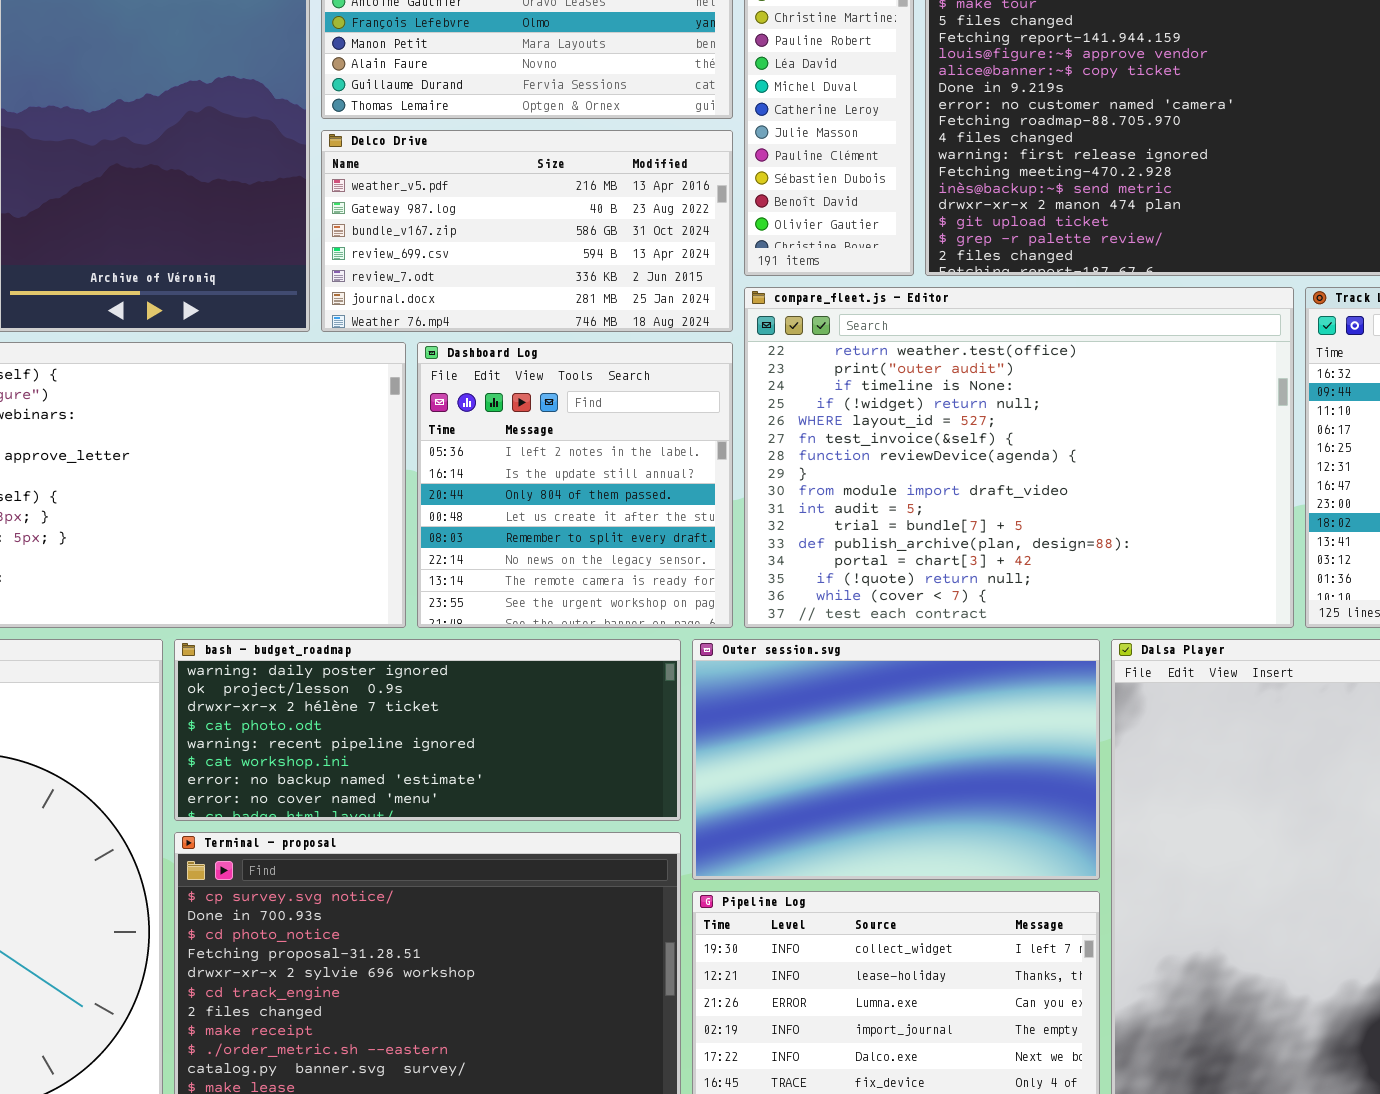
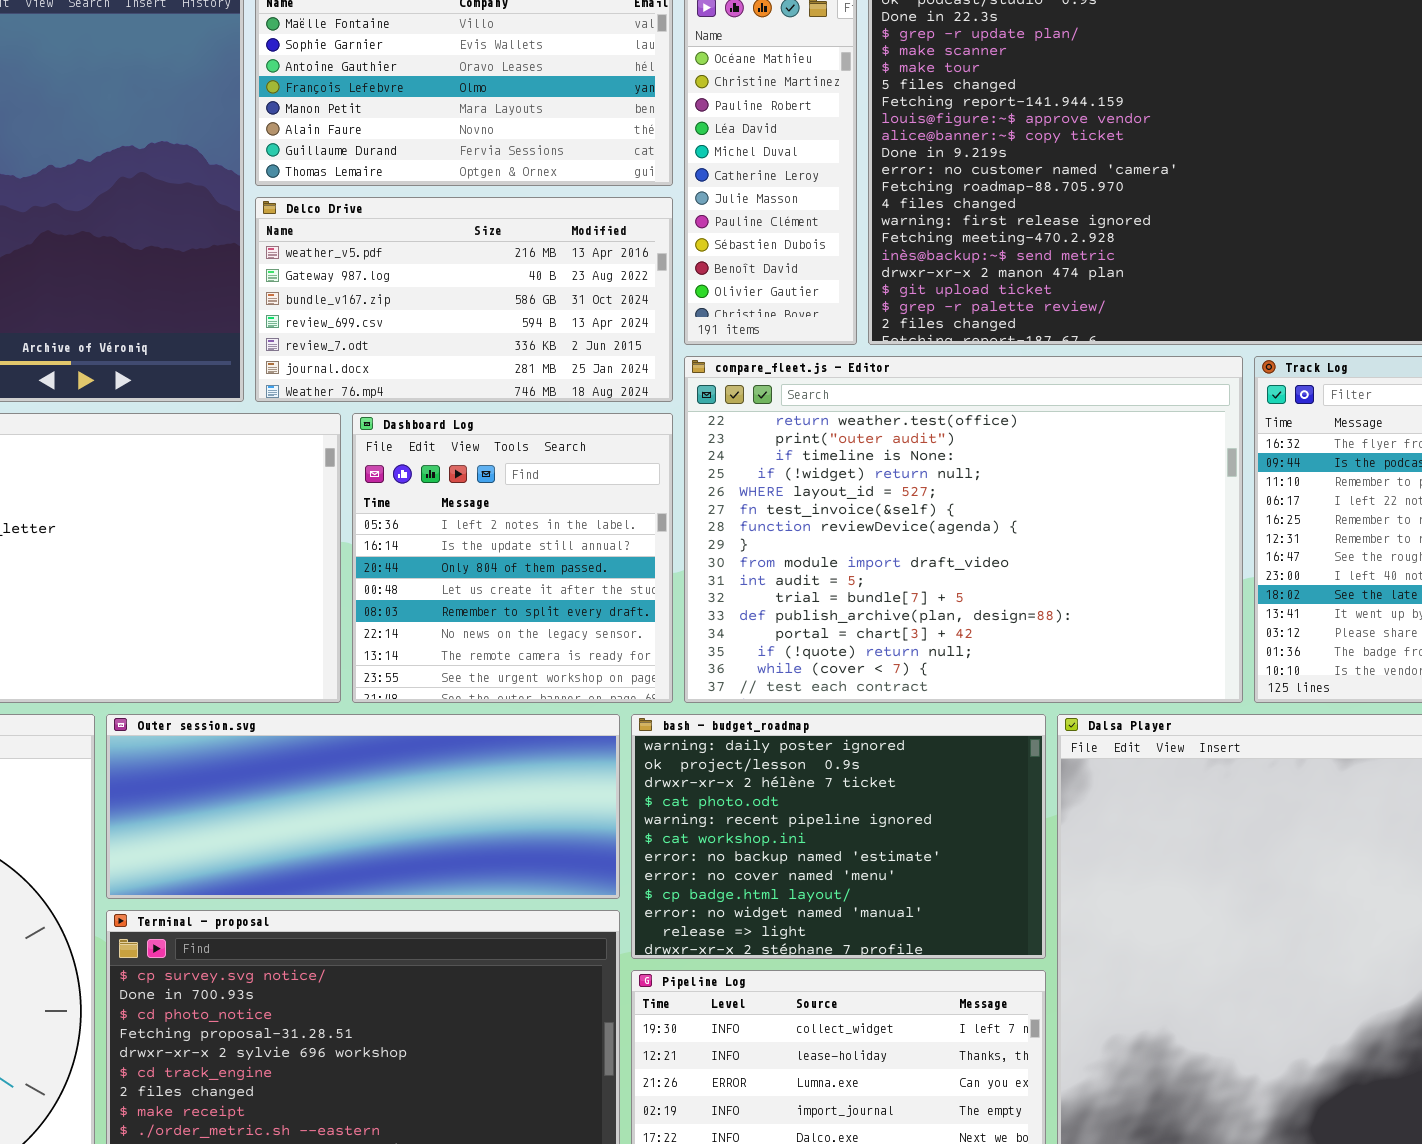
bash - budget_roadmap: [174,639,681,821] -> [631,714,1046,959], moved, resized
Outer session.svg: [692,639,1100,880] -> [106,714,620,899], moved, resized

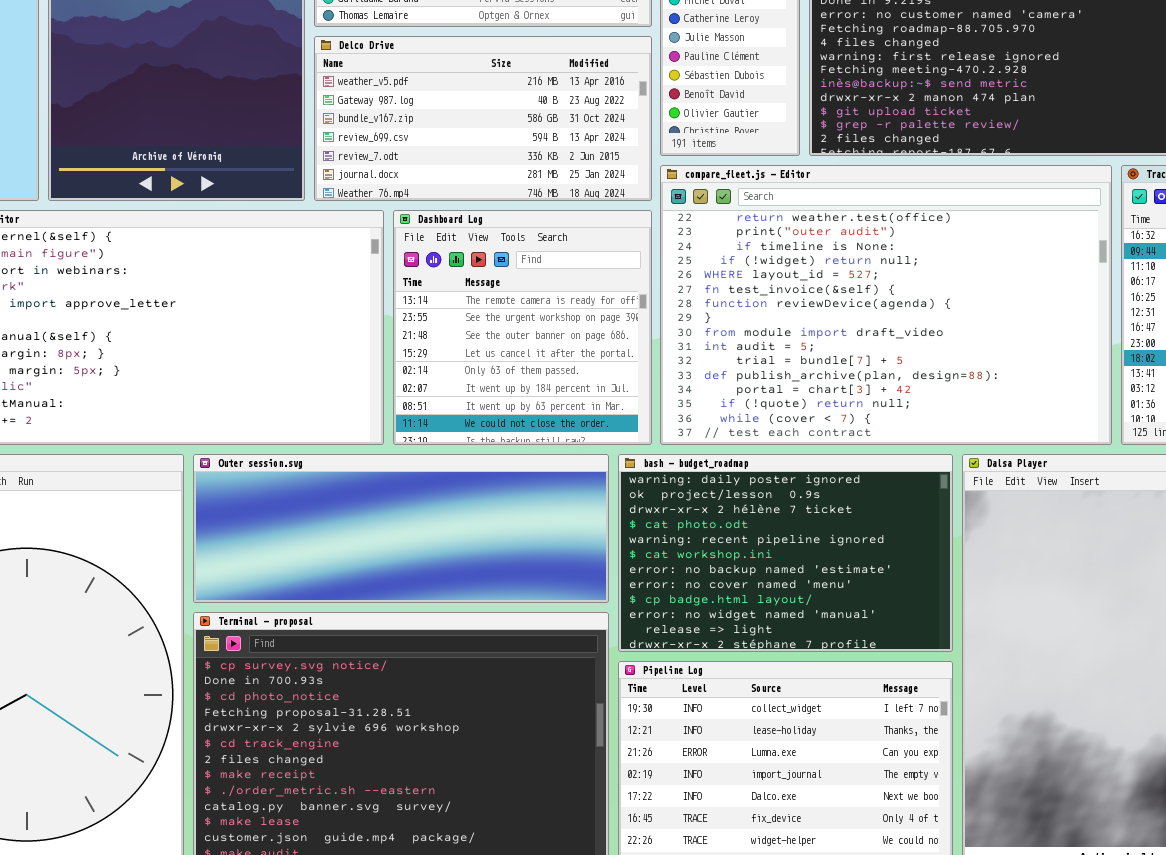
Dashboard Log: [352,413,673,703] -> [393,210,652,445], scrolled down 6 rows

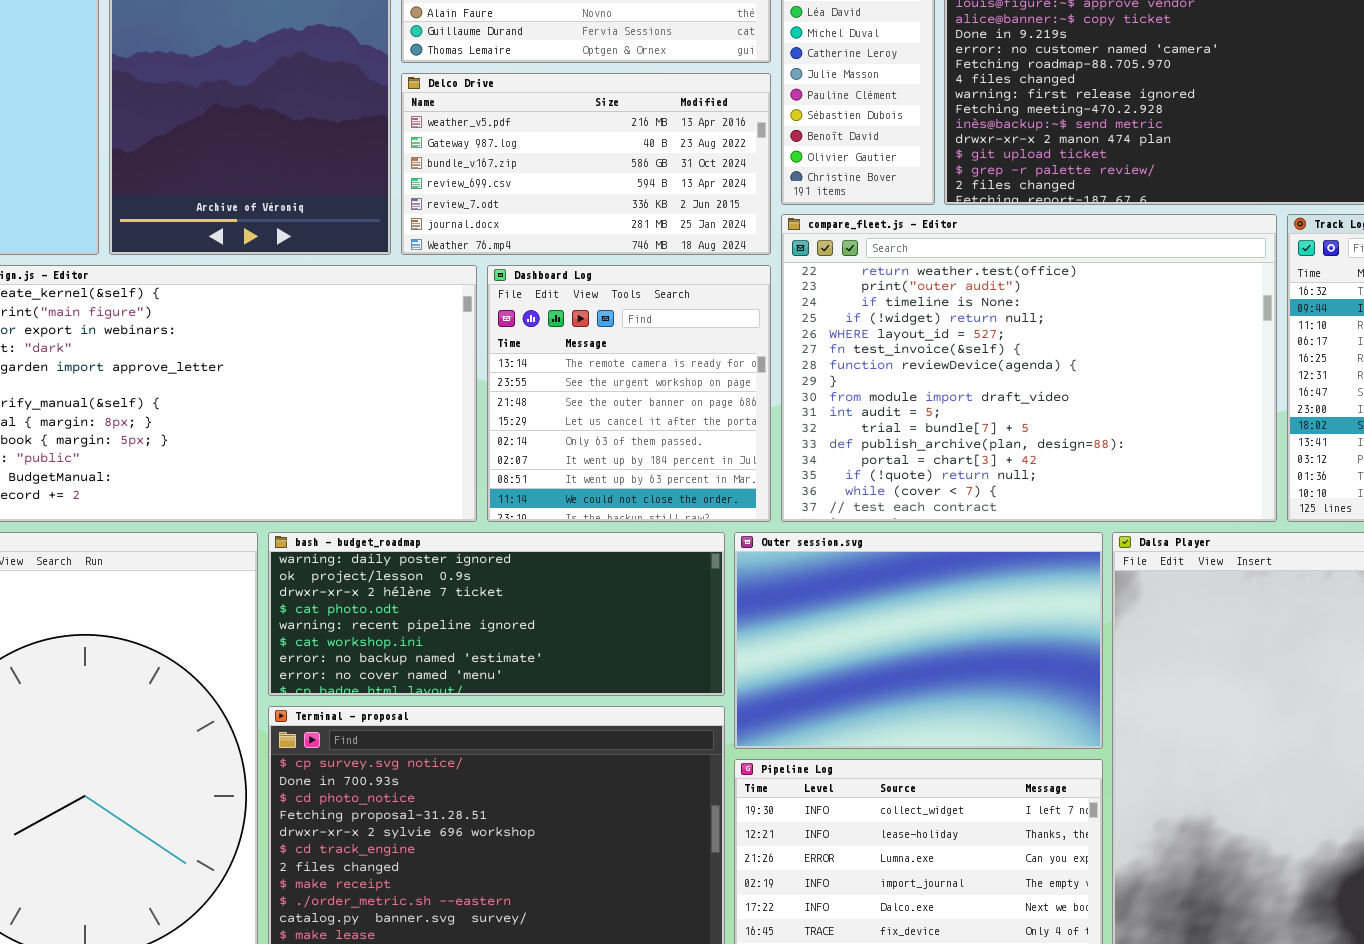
Outer session.svg: [193,454,609,603] -> [734,532,1103,749], moved, resized
bash - budget_roadmap: [618,454,953,652] -> [268,532,725,696], moved, resized

